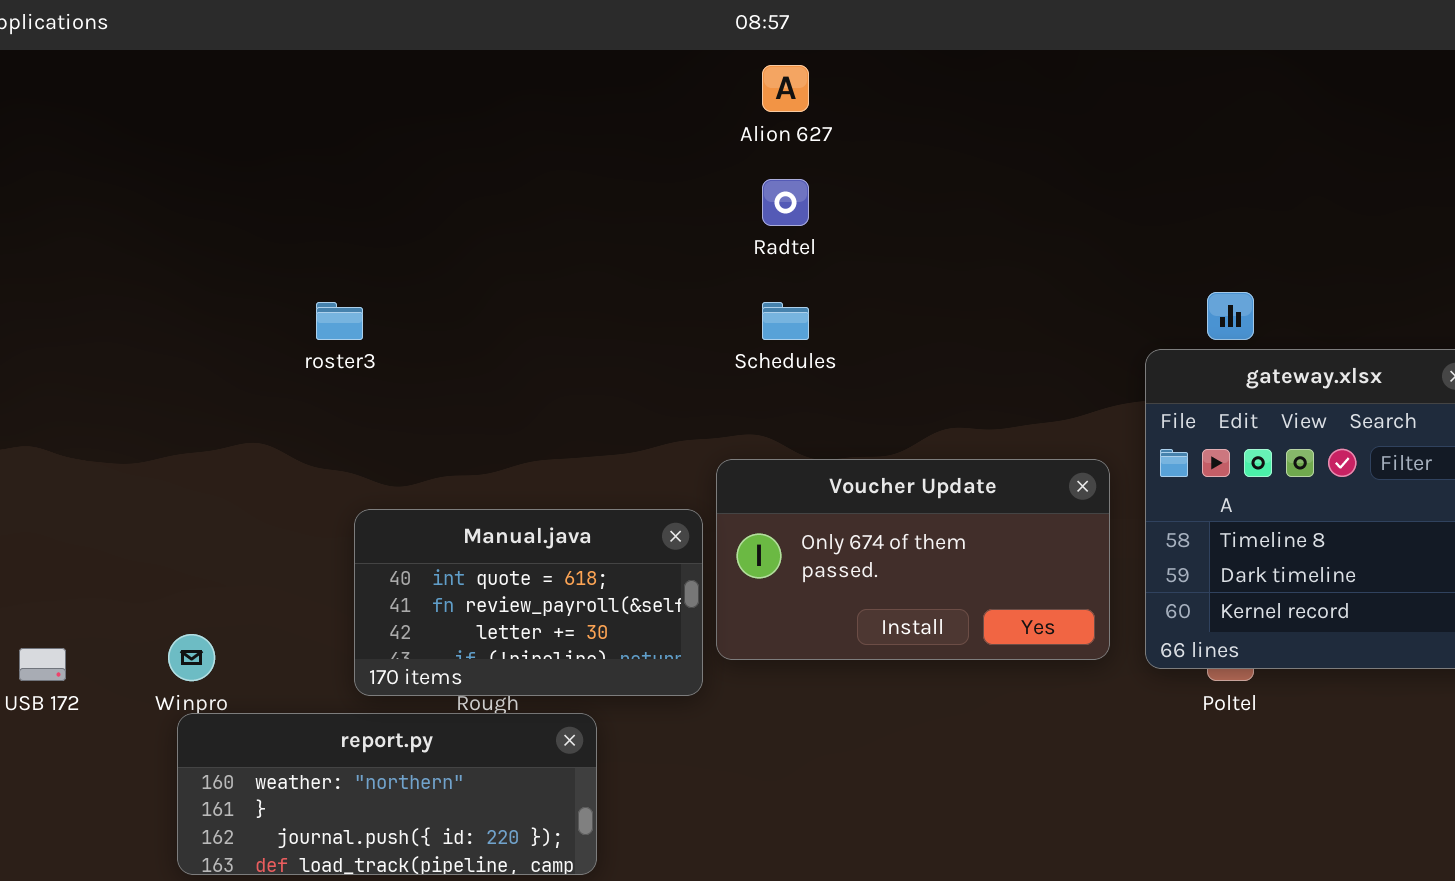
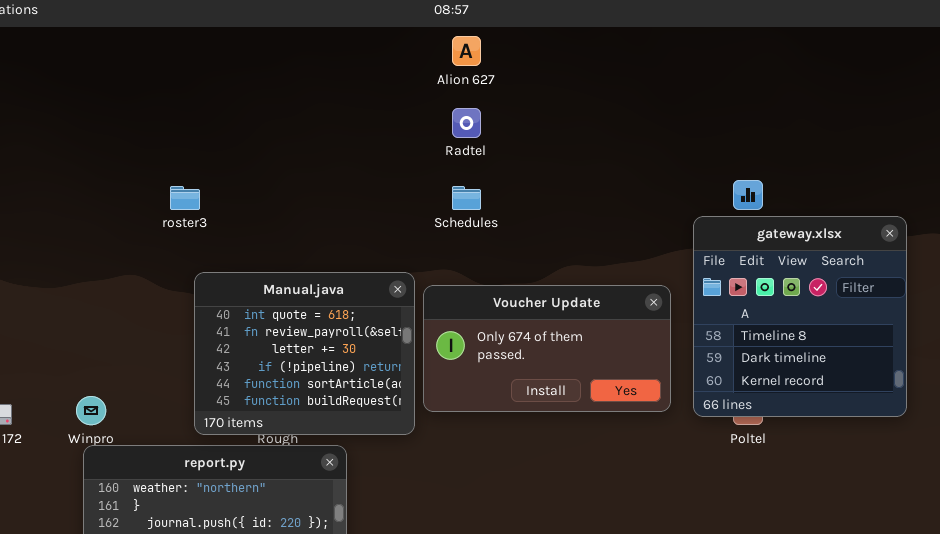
Manual.java: [354,509,703,696] -> [194,272,415,435], resized

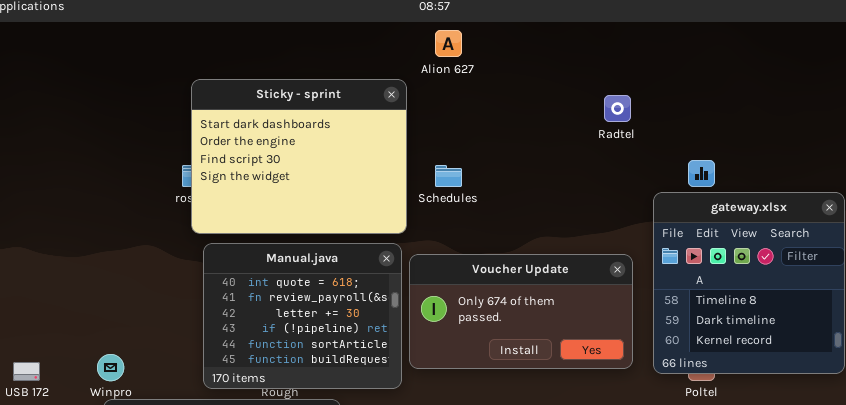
Sticky - sprint: none -> [191,79,407,234], opened
Radtel: [452,108,481,138] -> [604,95,631,122], moved

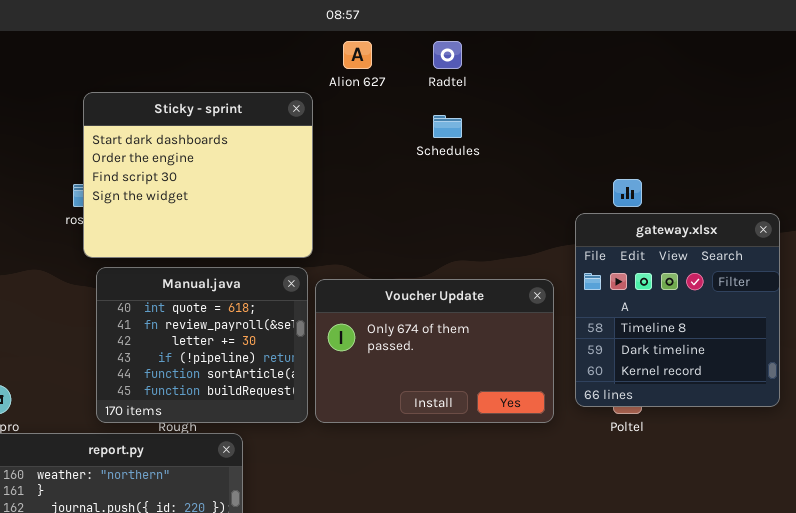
Radtel: [604,95,631,122] -> [433,41,462,69], moved
Schedules: [435,165,462,187] -> [433,115,462,138], moved
Voucher Update: [409,254,633,369] -> [315,279,554,423], resized

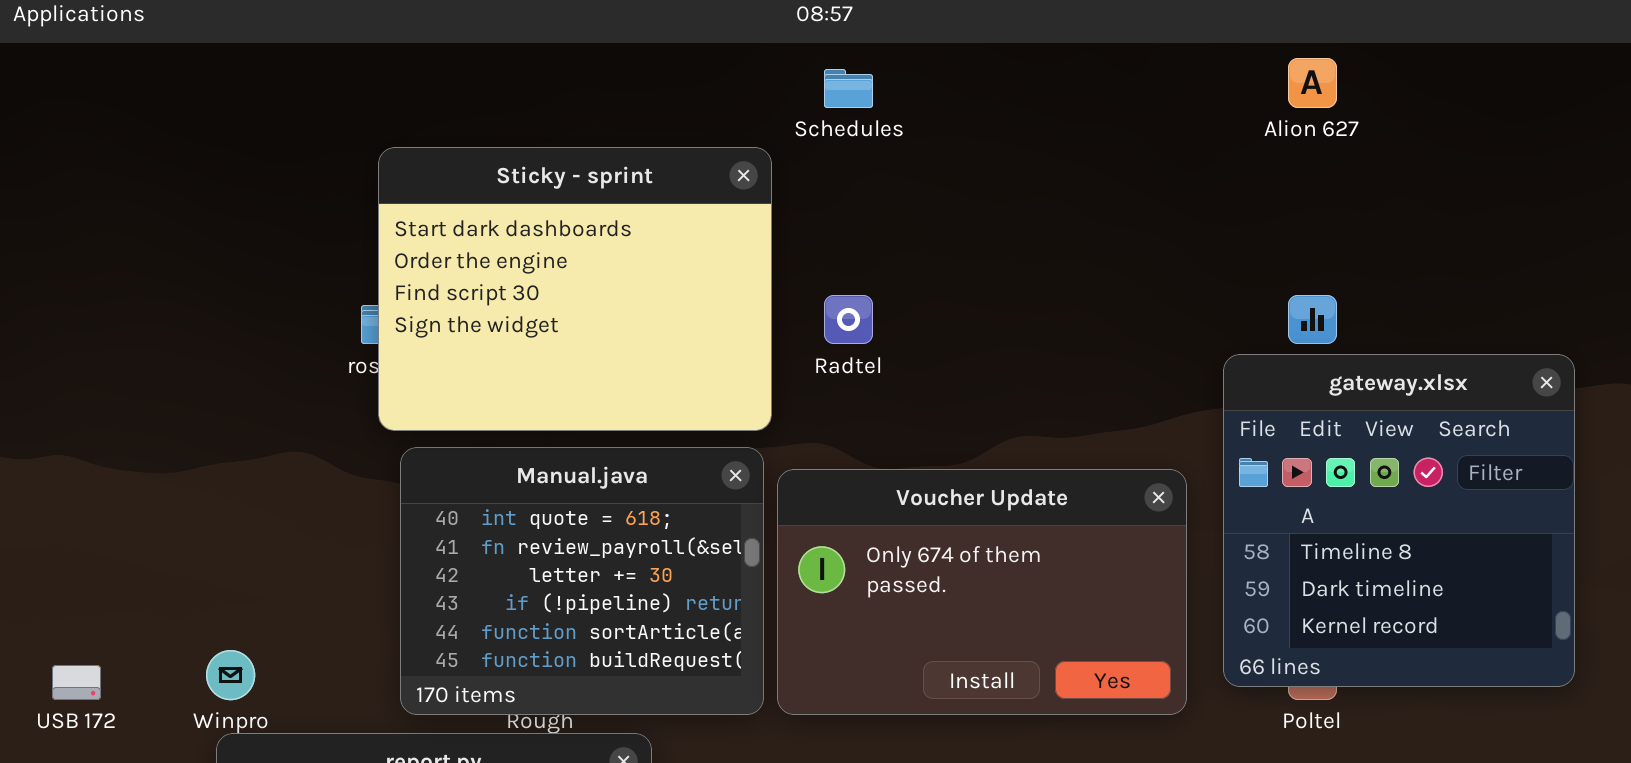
Alion 627: [343,41,372,69] -> [1288,58,1337,108], moved
Radtel: [433,41,462,69] -> [824,295,873,344], moved
Schedules: [433,115,462,138] -> [824,69,873,108], moved

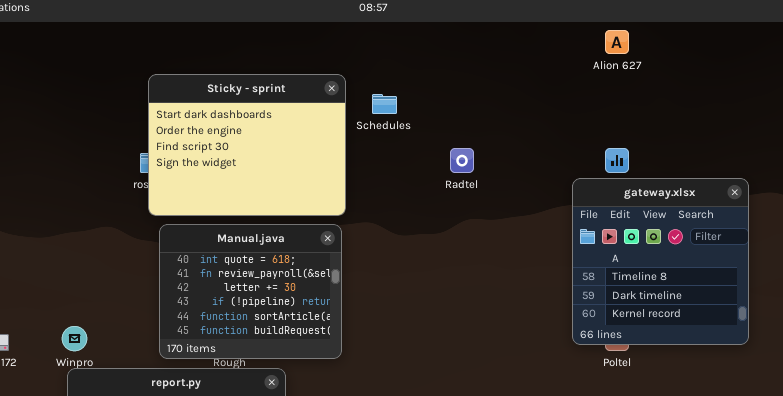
Schedules: [824,69,873,108] -> [372,94,397,114], moved
Radtel: [824,295,873,344] -> [450,148,474,173], moved
Voucher Update: [777,469,1187,715] -> none, closed

